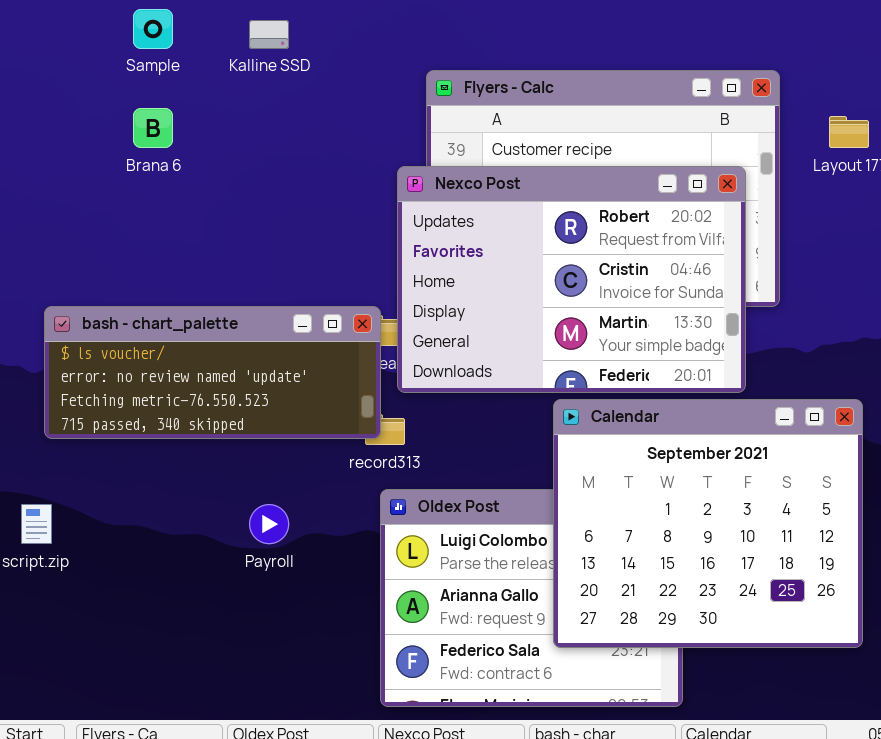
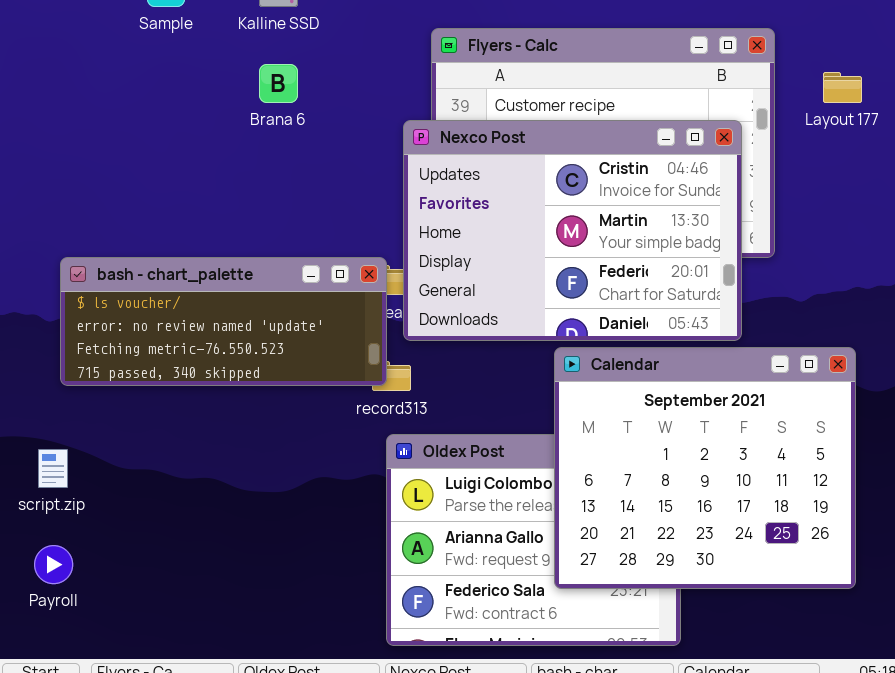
Brana 6: [133,108,173,148] -> [259,64,298,103], moved
Nexco Post: [397,166,746,393] -> [403,120,742,341], scrolled down 1 row
Payroll: [249,504,289,544] -> [34,545,73,584], moved

